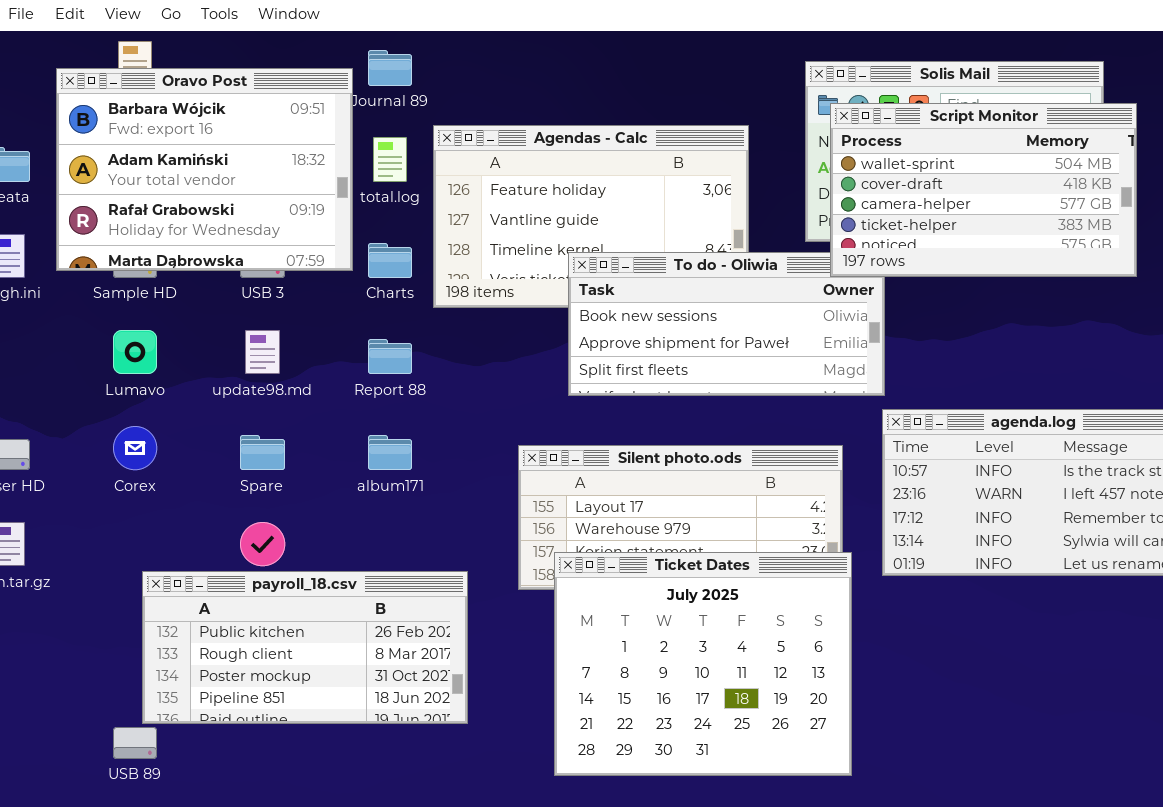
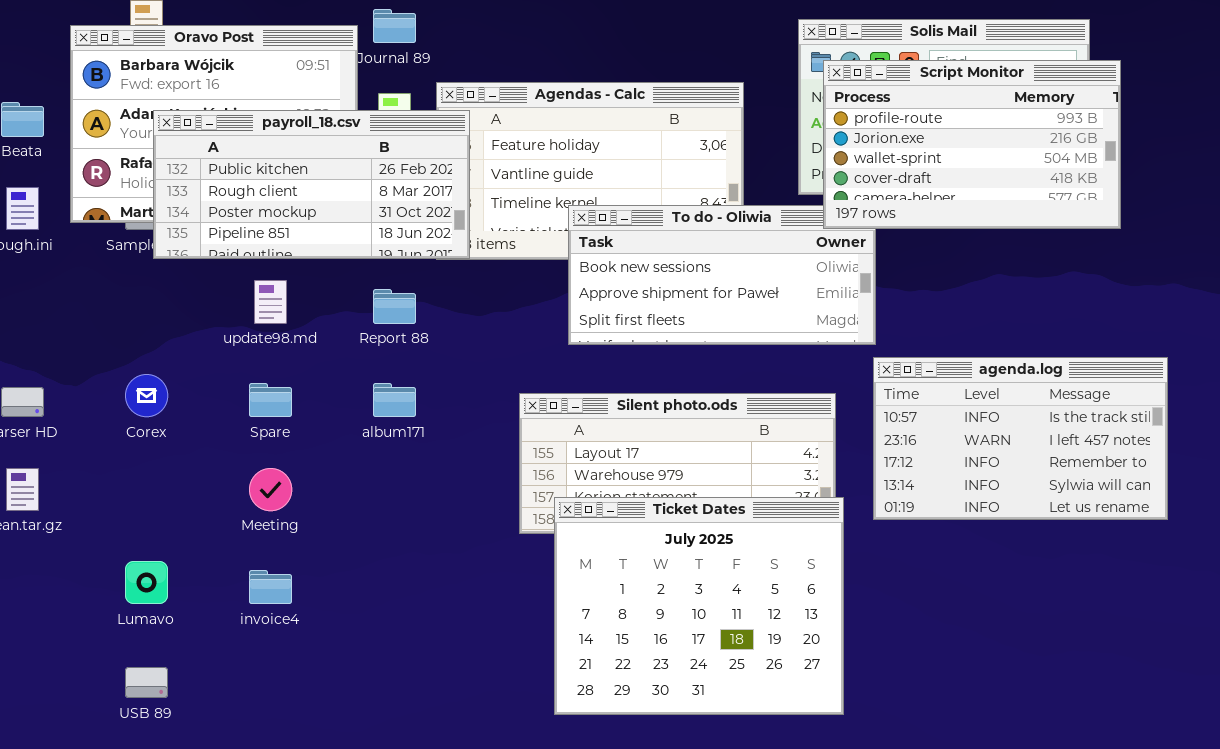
Script Monitor: [830,103,1137,277] -> [823,60,1121,229], scrolled up 2 rows
Lumavo: [113,330,157,374] -> [125,561,168,604], moved
payroll_18.csv: [142,571,468,724] -> [153,110,470,259], moved

